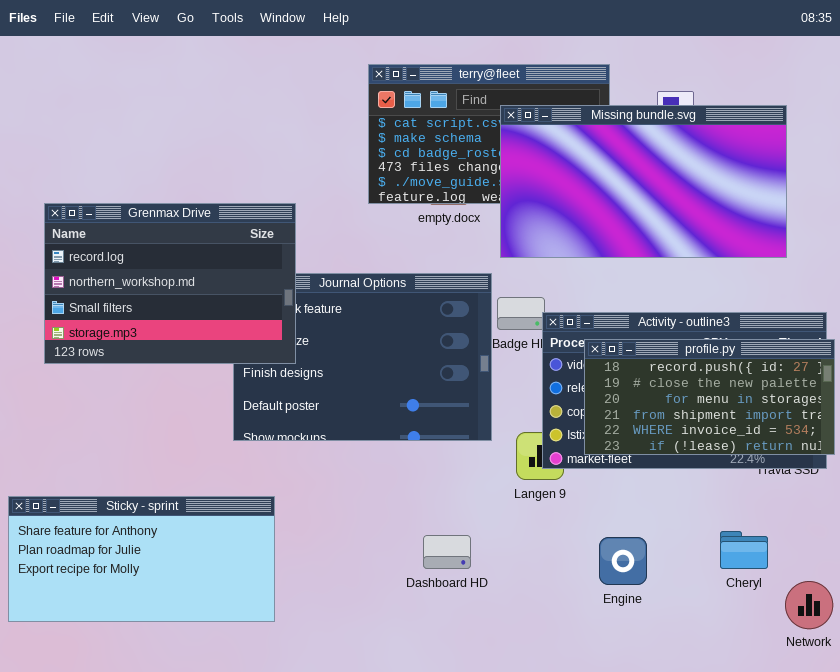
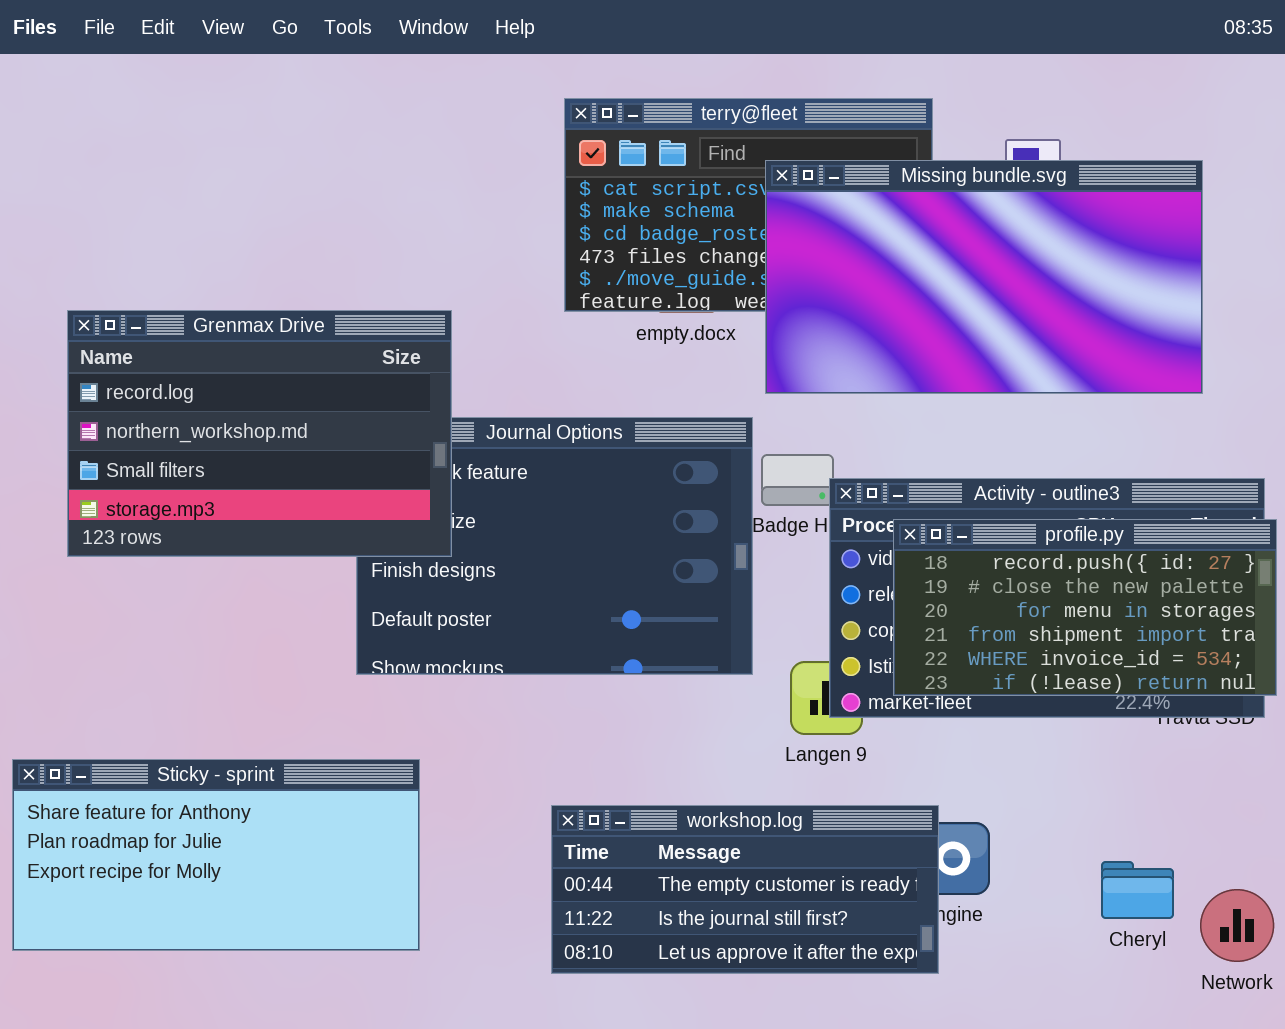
workshop.log: none -> [551,805,939,974], opened
Cheryl: [720,531,768,569] -> [1101,861,1174,919], moved

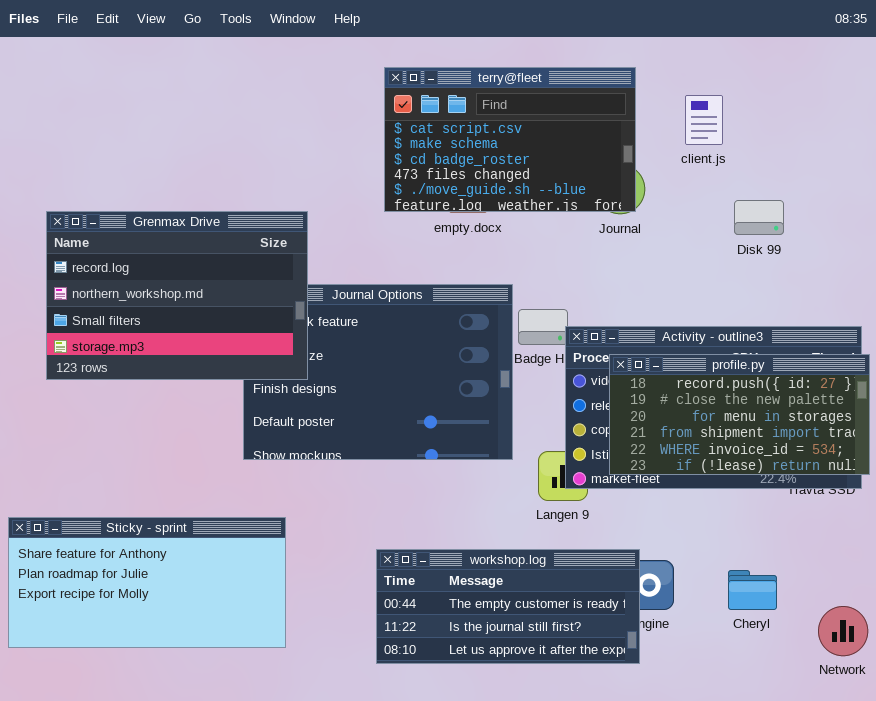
Missing bundle.svg: [765,160,1203,394] -> none, closed
Cheryl: [1101,861,1174,919] -> [728,570,777,610], moved

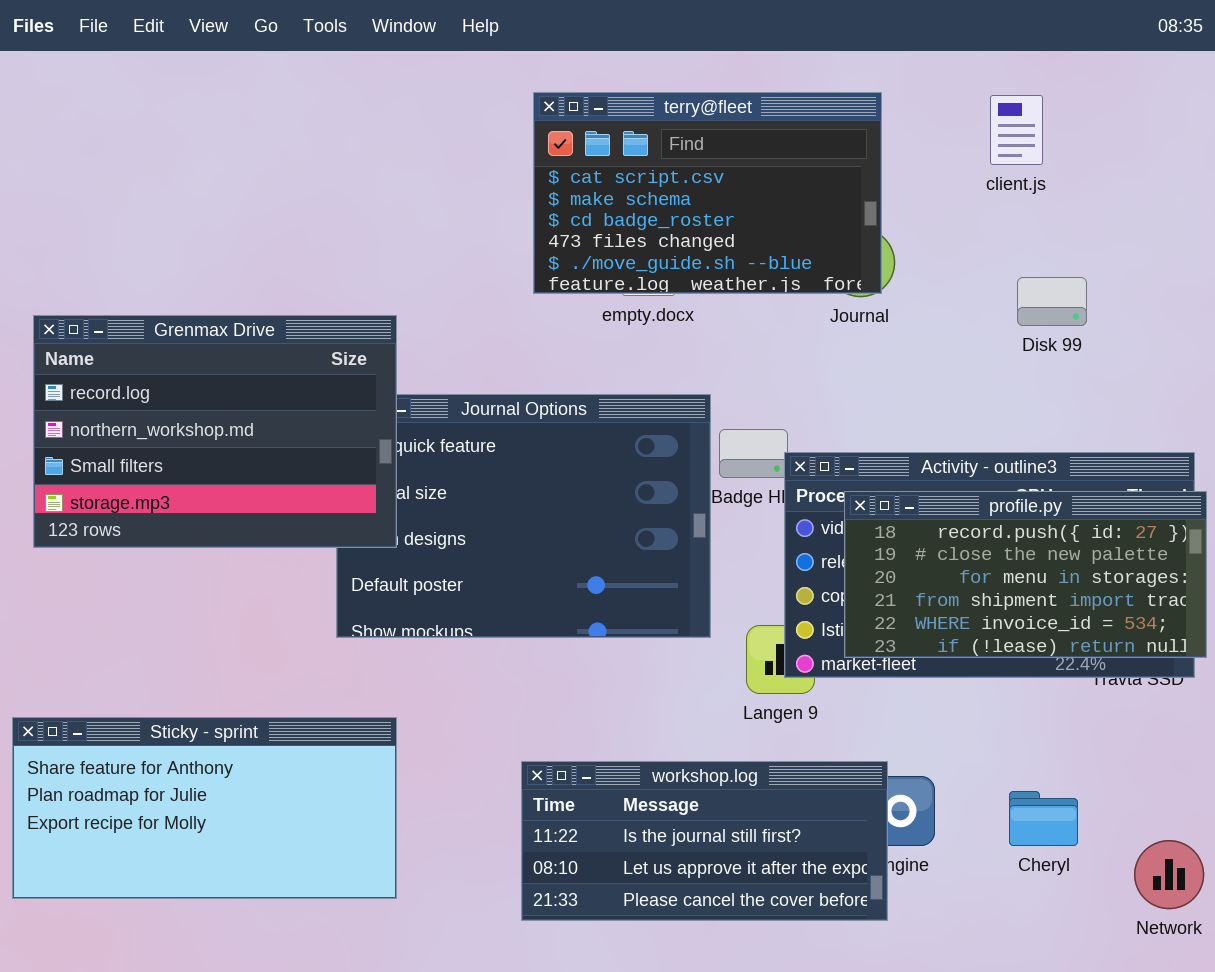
client.js: [685,95,723,145] -> [990,95,1043,165], moved
Grenmax Drive: [46,211,308,380] -> [33,315,397,548], moved
workshop.log: [376,549,640,664] -> [521,761,888,921], scrolled down 1 row

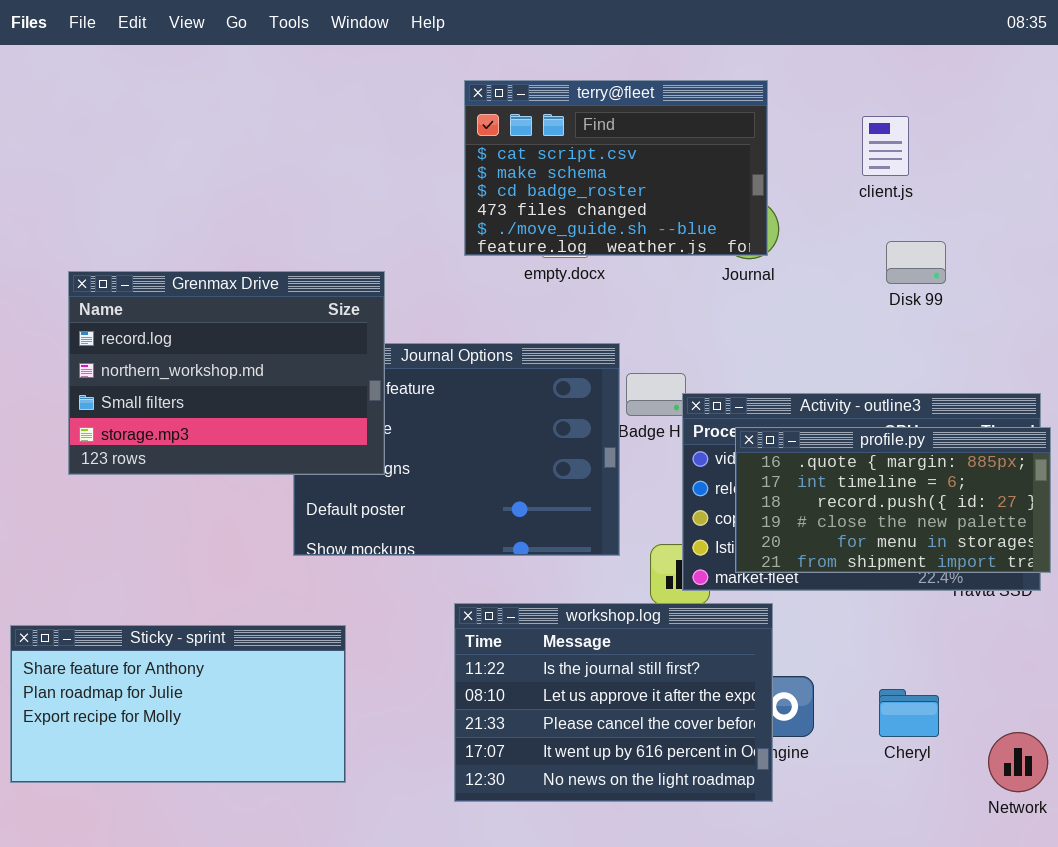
client.js: [990,95,1043,165] -> [862,116,909,176], moved
Grenmax Drive: [33,315,397,548] -> [68,271,385,475], moved
profile.py: [844,491,1207,658] -> [735,427,1051,573], scrolled up 2 rows
workshop.log: [521,761,888,921] -> [454,603,773,802], resized

